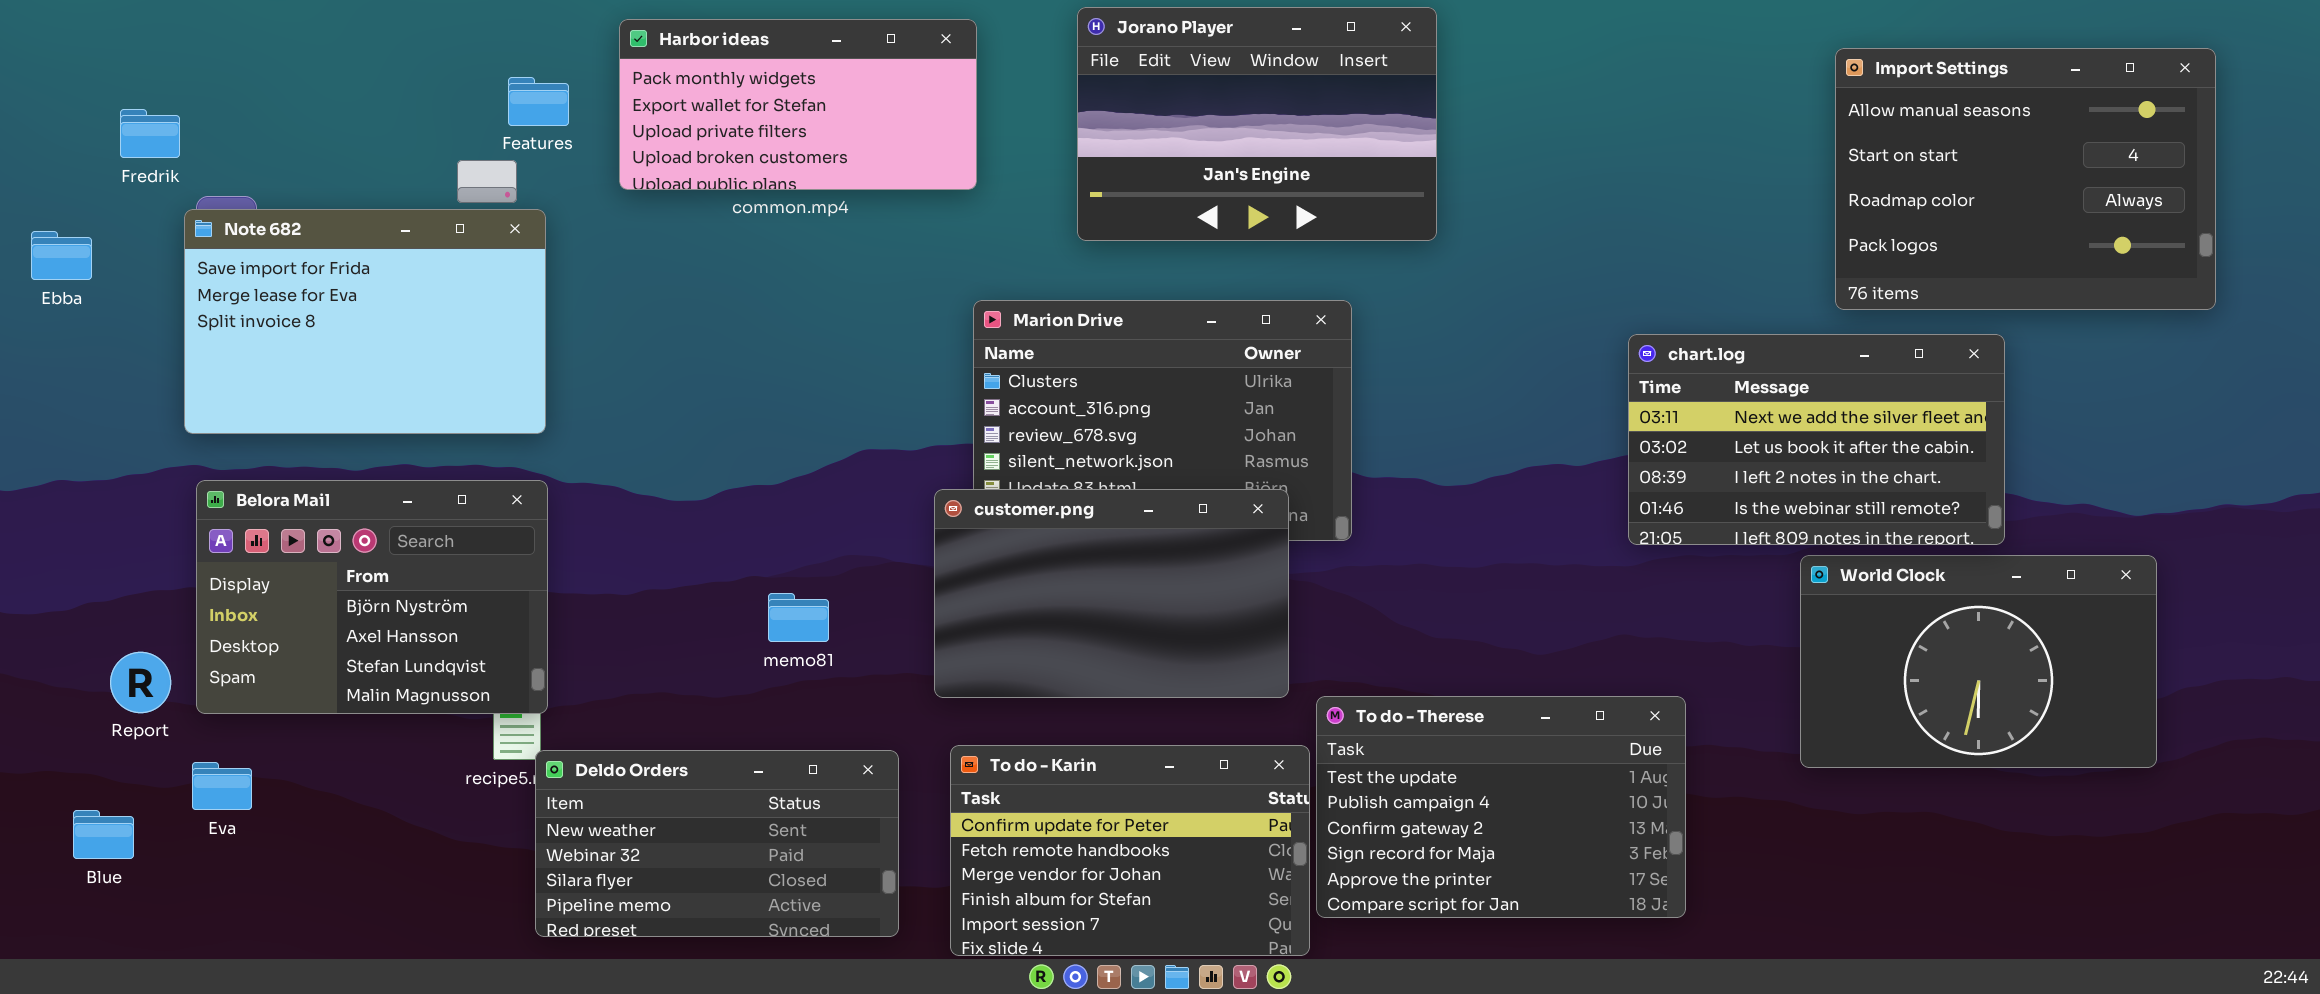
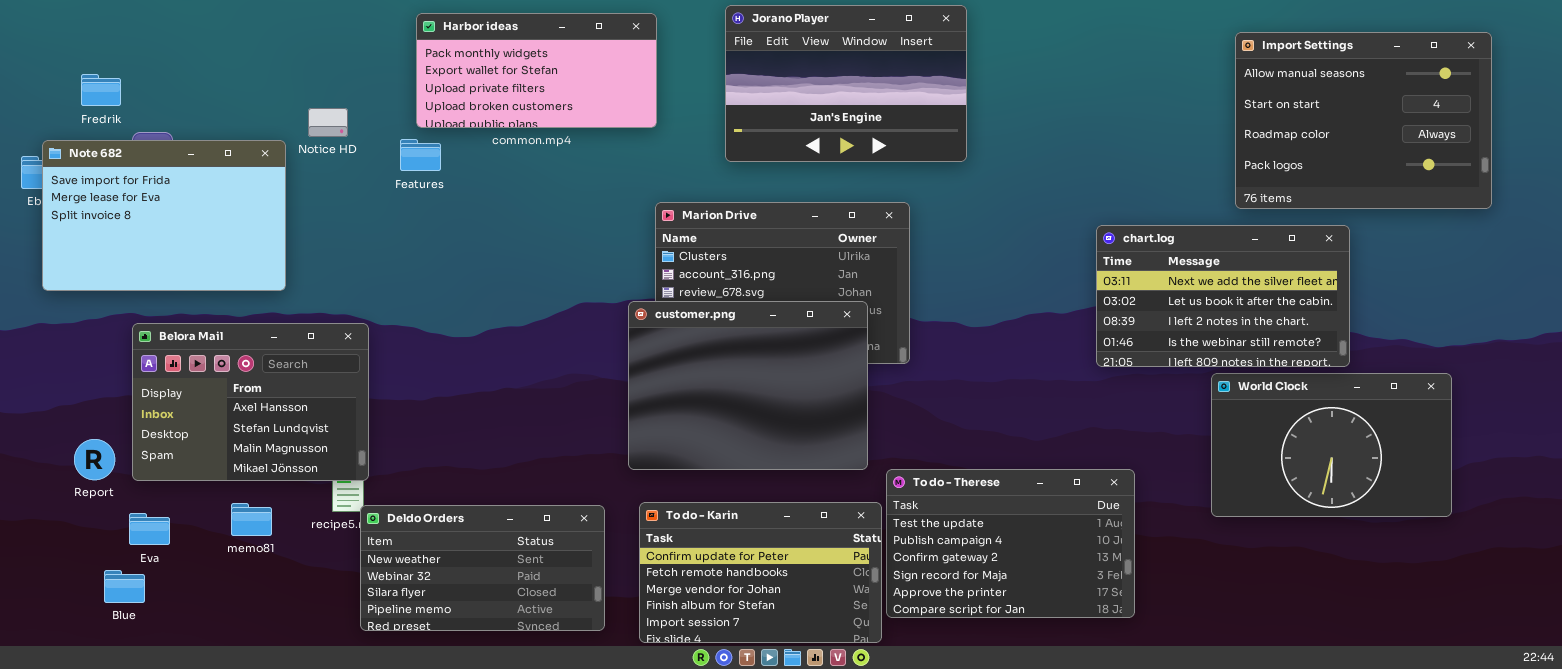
Features: [508,77,569,126] -> [400,139,441,171], moved
Note 682: [184,209,546,434] -> [42,140,286,291], moved
Belora Mail: [196,480,548,714] -> [132,323,369,481], scrolled down 1 row
customer.png: [934,489,1289,698] -> [628,301,868,470], resized
memo81: [768,593,829,642] -> [231,503,272,536], moved
Blue: [73,810,134,859] -> [104,570,145,603], moved

